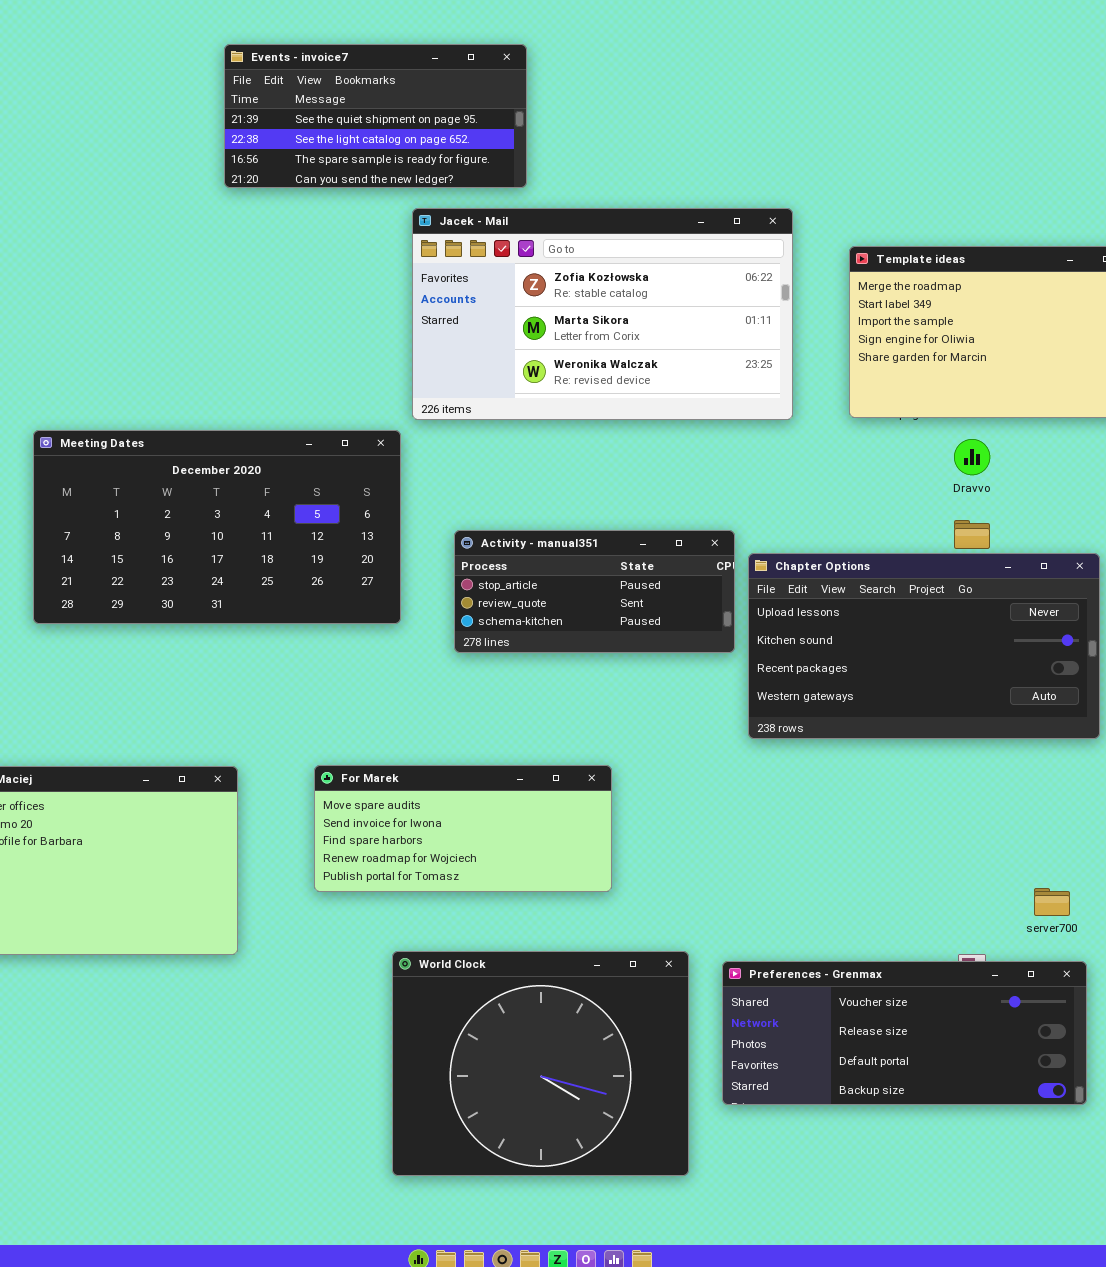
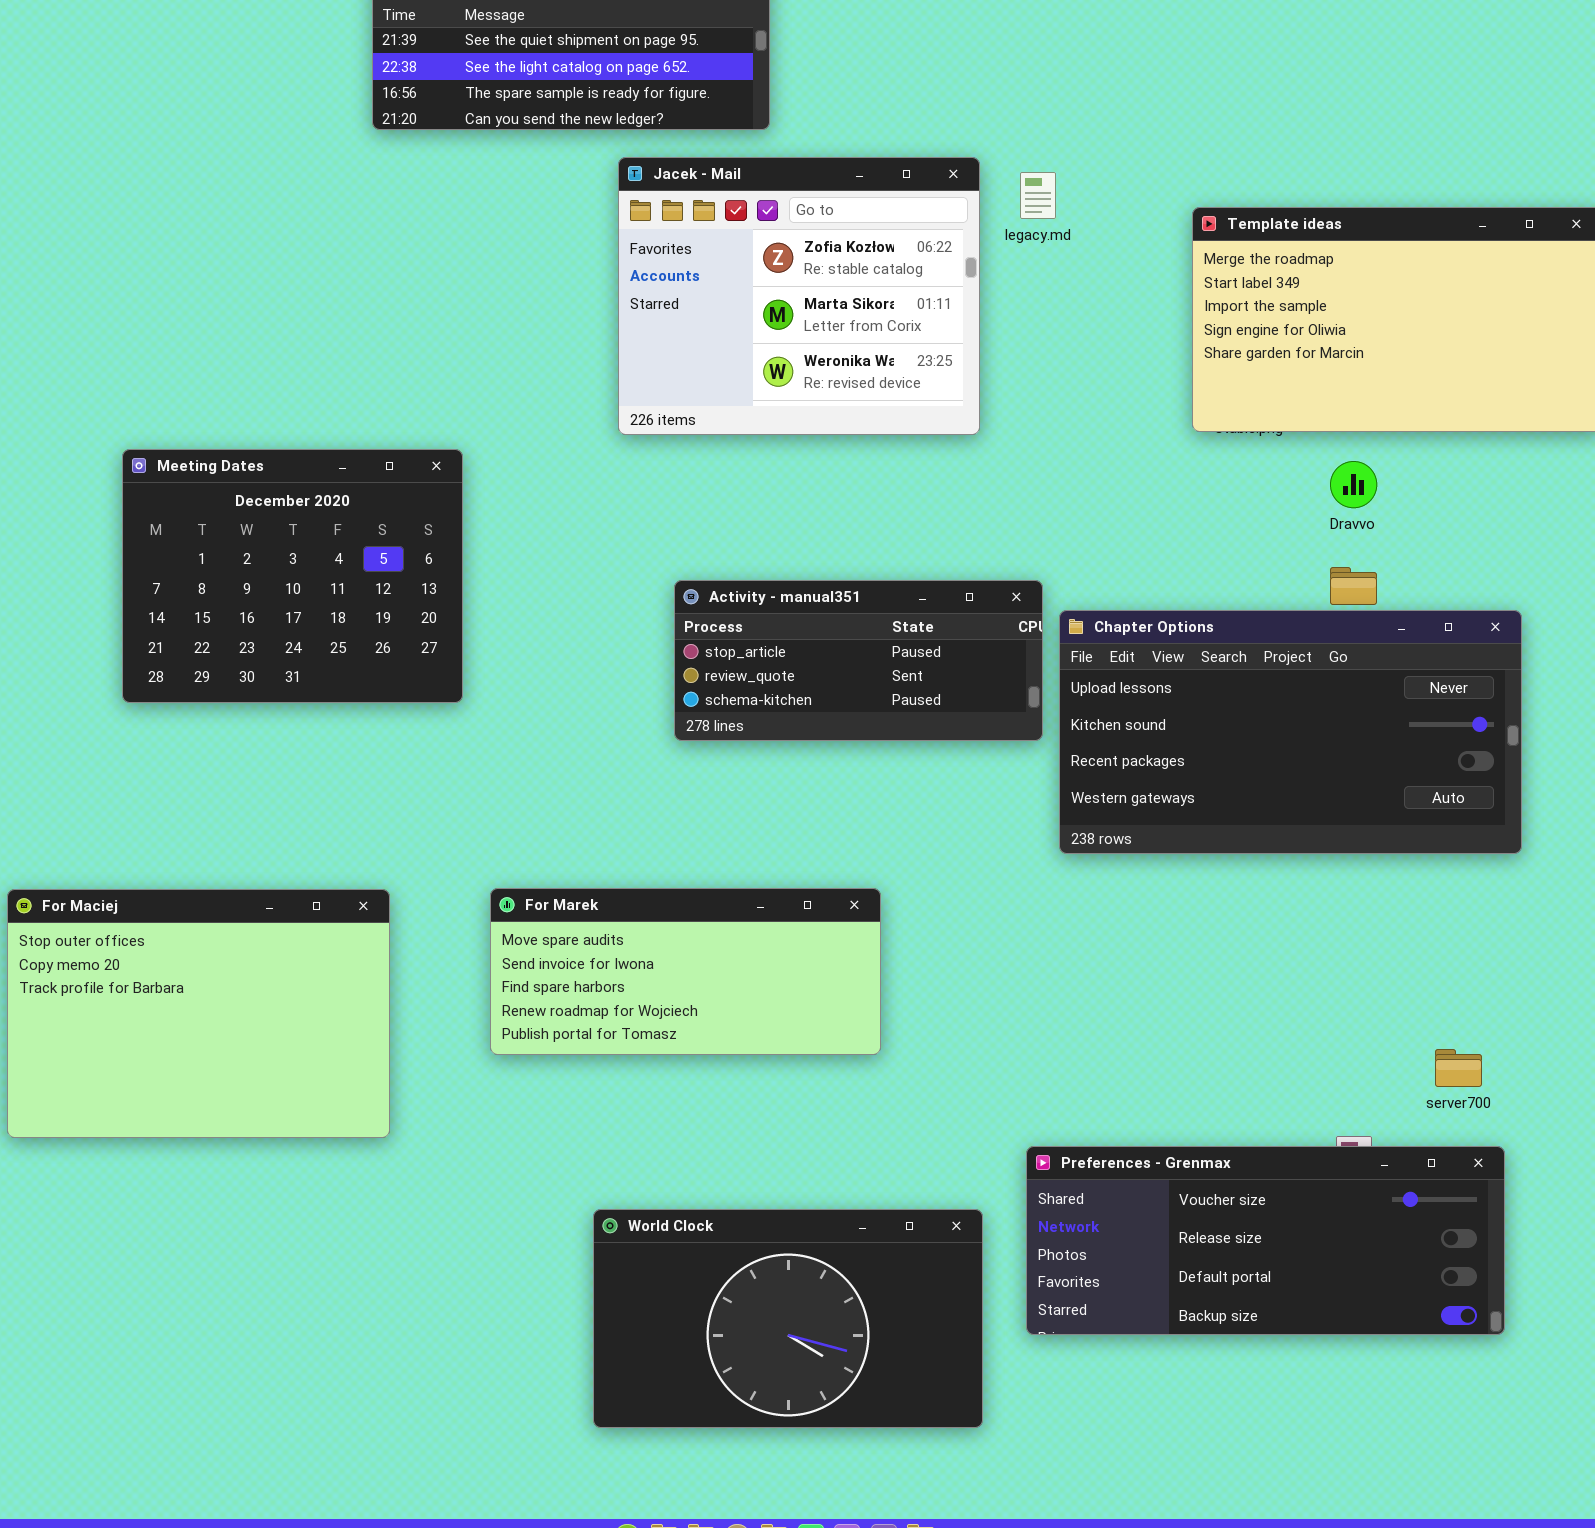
Jacek - Mail: [412,208,793,420] -> [618,157,980,435], resized
Meeting Dates: [33,430,401,624] -> [122,449,463,703], resized
World Clock: [392,951,689,1176] -> [593,1209,983,1428], resized

